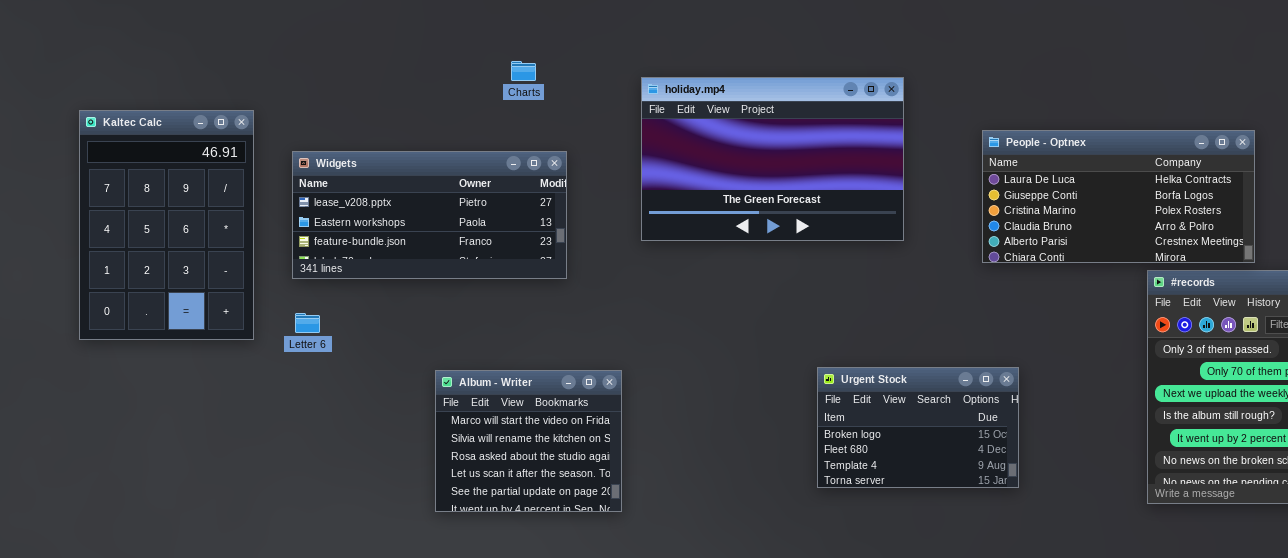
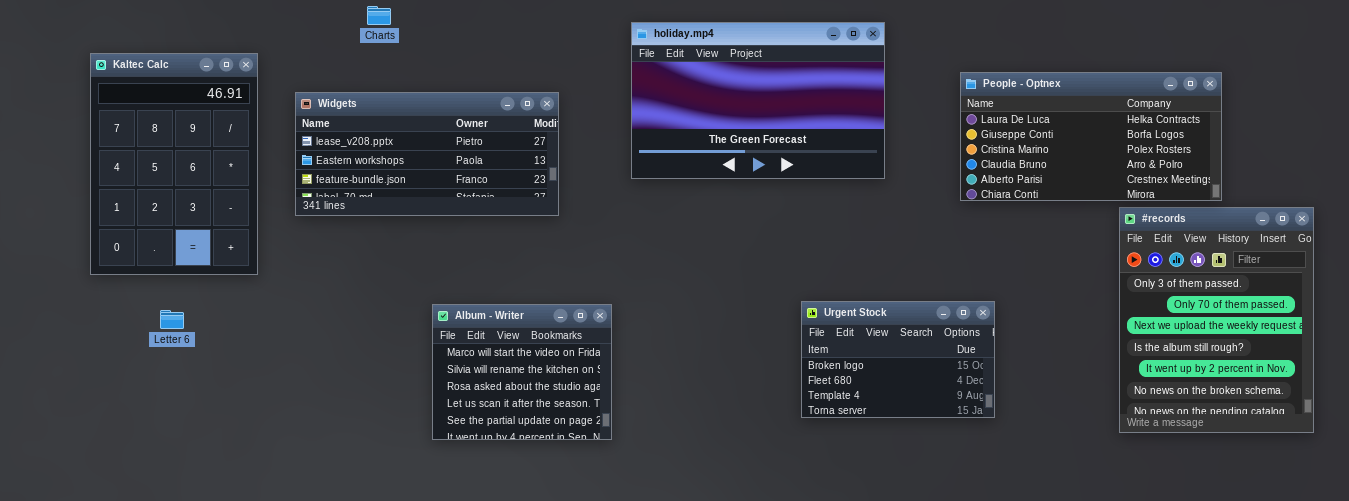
Charts: [511,61,536,81] -> [367,6,391,25], moved
Letter 6: [295,313,320,333] -> [160,310,184,329], moved

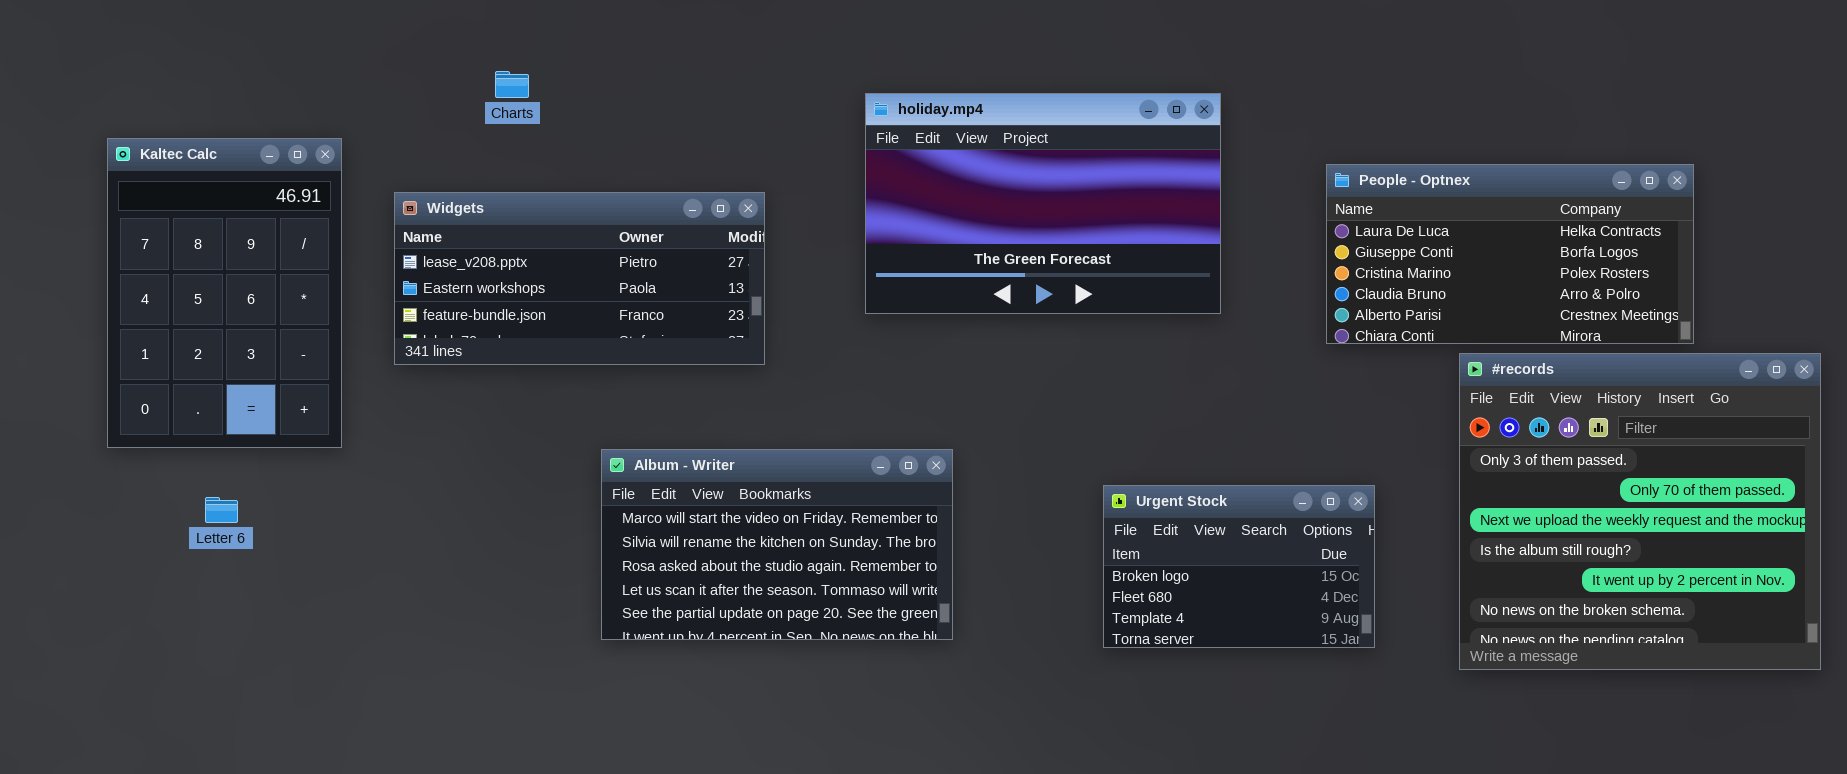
#records: [1119,207,1314,433] -> [1459,353,1821,670], resized
Album - Writer: [432,304,612,440] -> [601,449,953,640], moved, resized

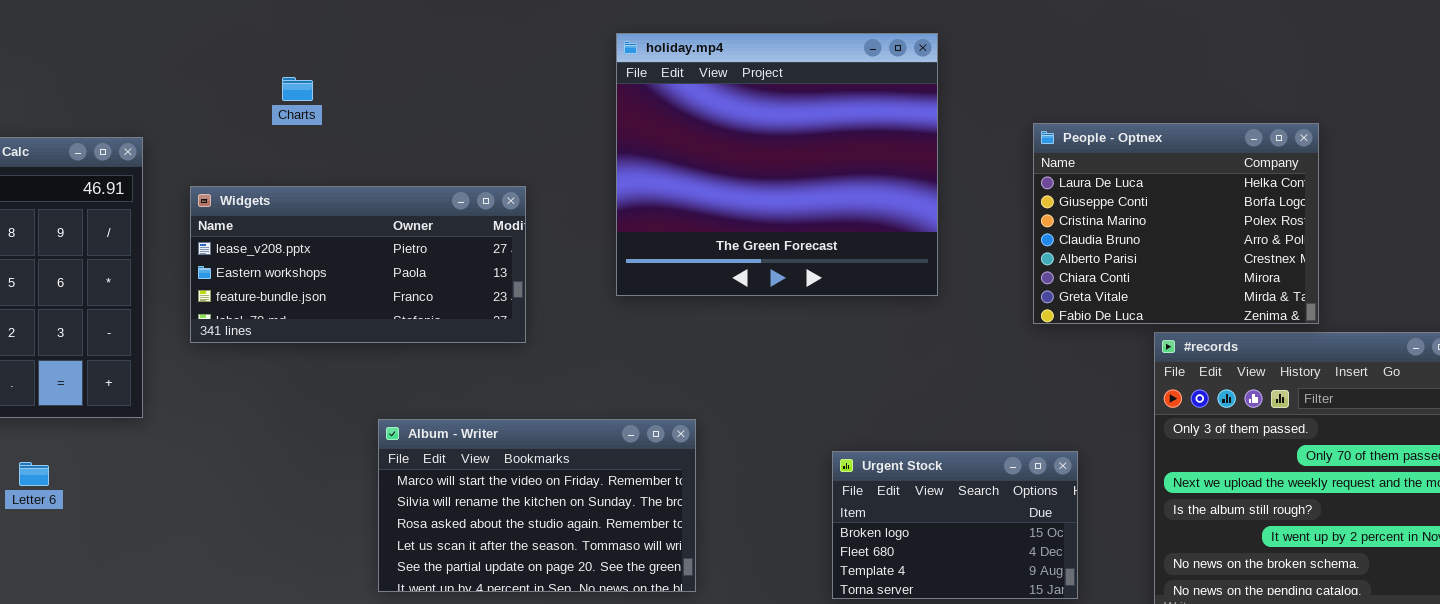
holiday.mp4: [865,93,1221,314] -> [616,33,938,296], resized
People - Optnex: [1326,164,1694,344] -> [1033,123,1319,324], resized

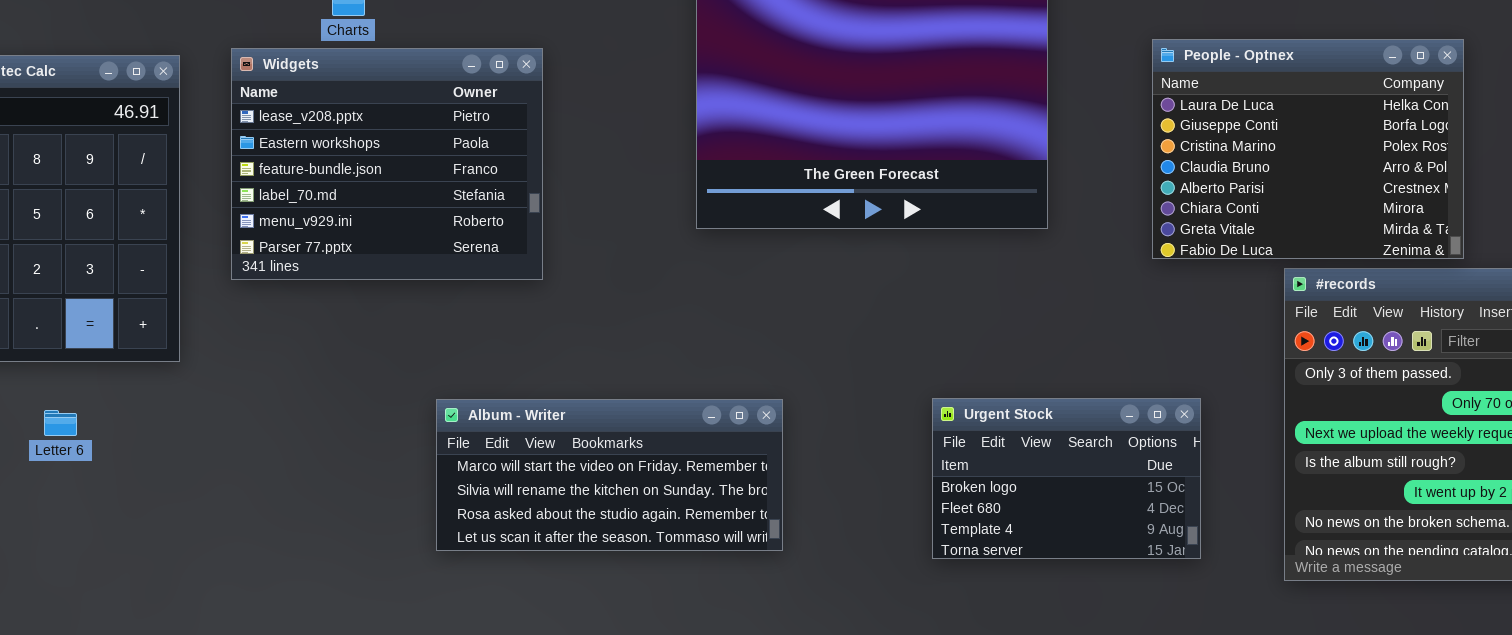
Widgets: [190,186,526,343] -> [231,48,543,280], resized
Album - Writer: [378,419,696,592] -> [436,399,783,551], resized

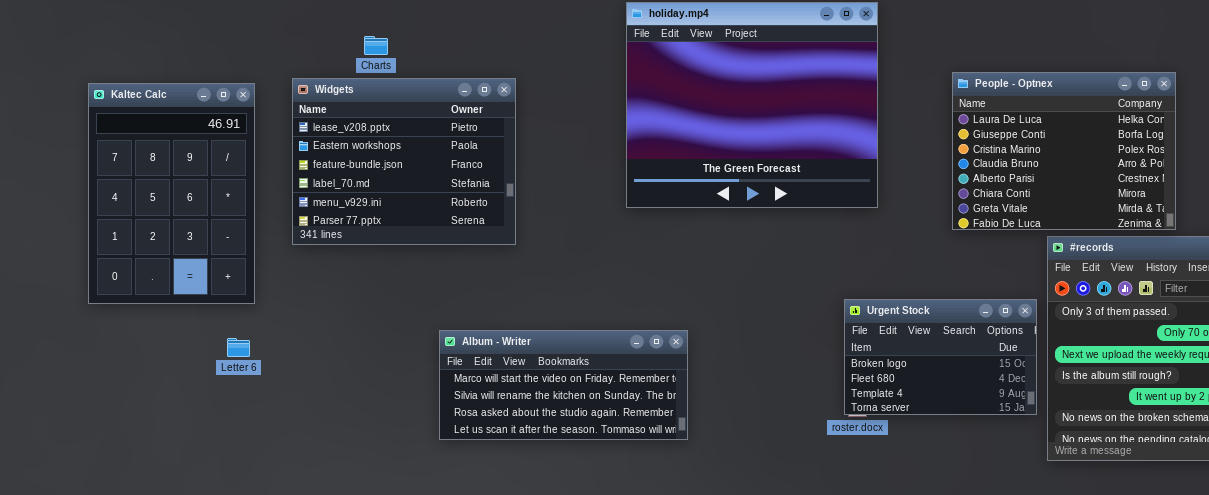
Urgent Stock: [932,398,1201,559] -> [844,299,1037,415], moved
Letter 6: [44,410,77,436] -> [227,338,250,357], moved

